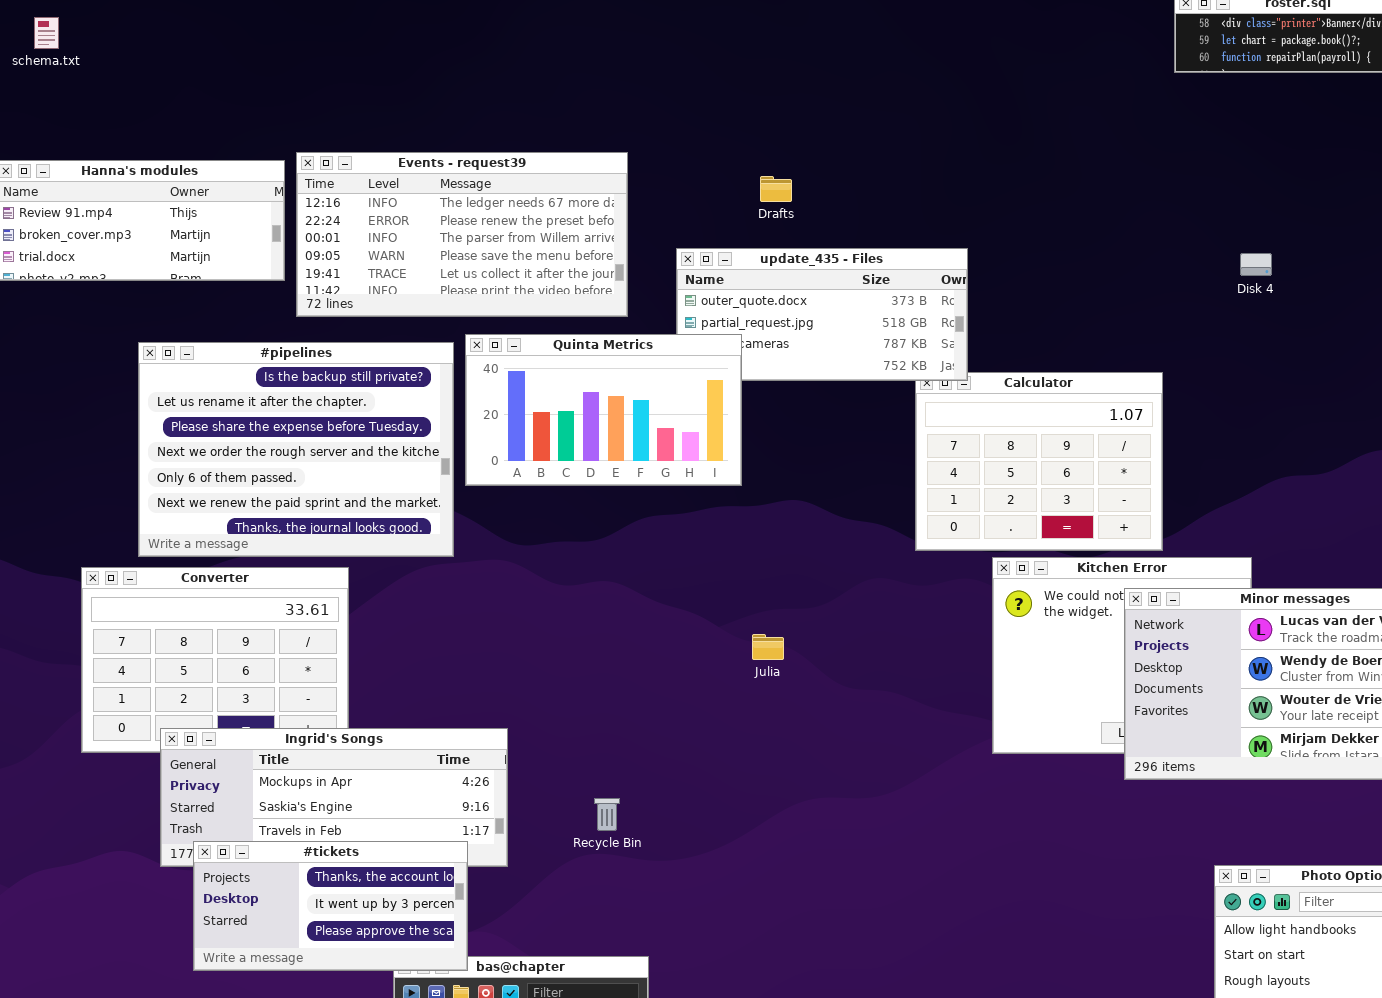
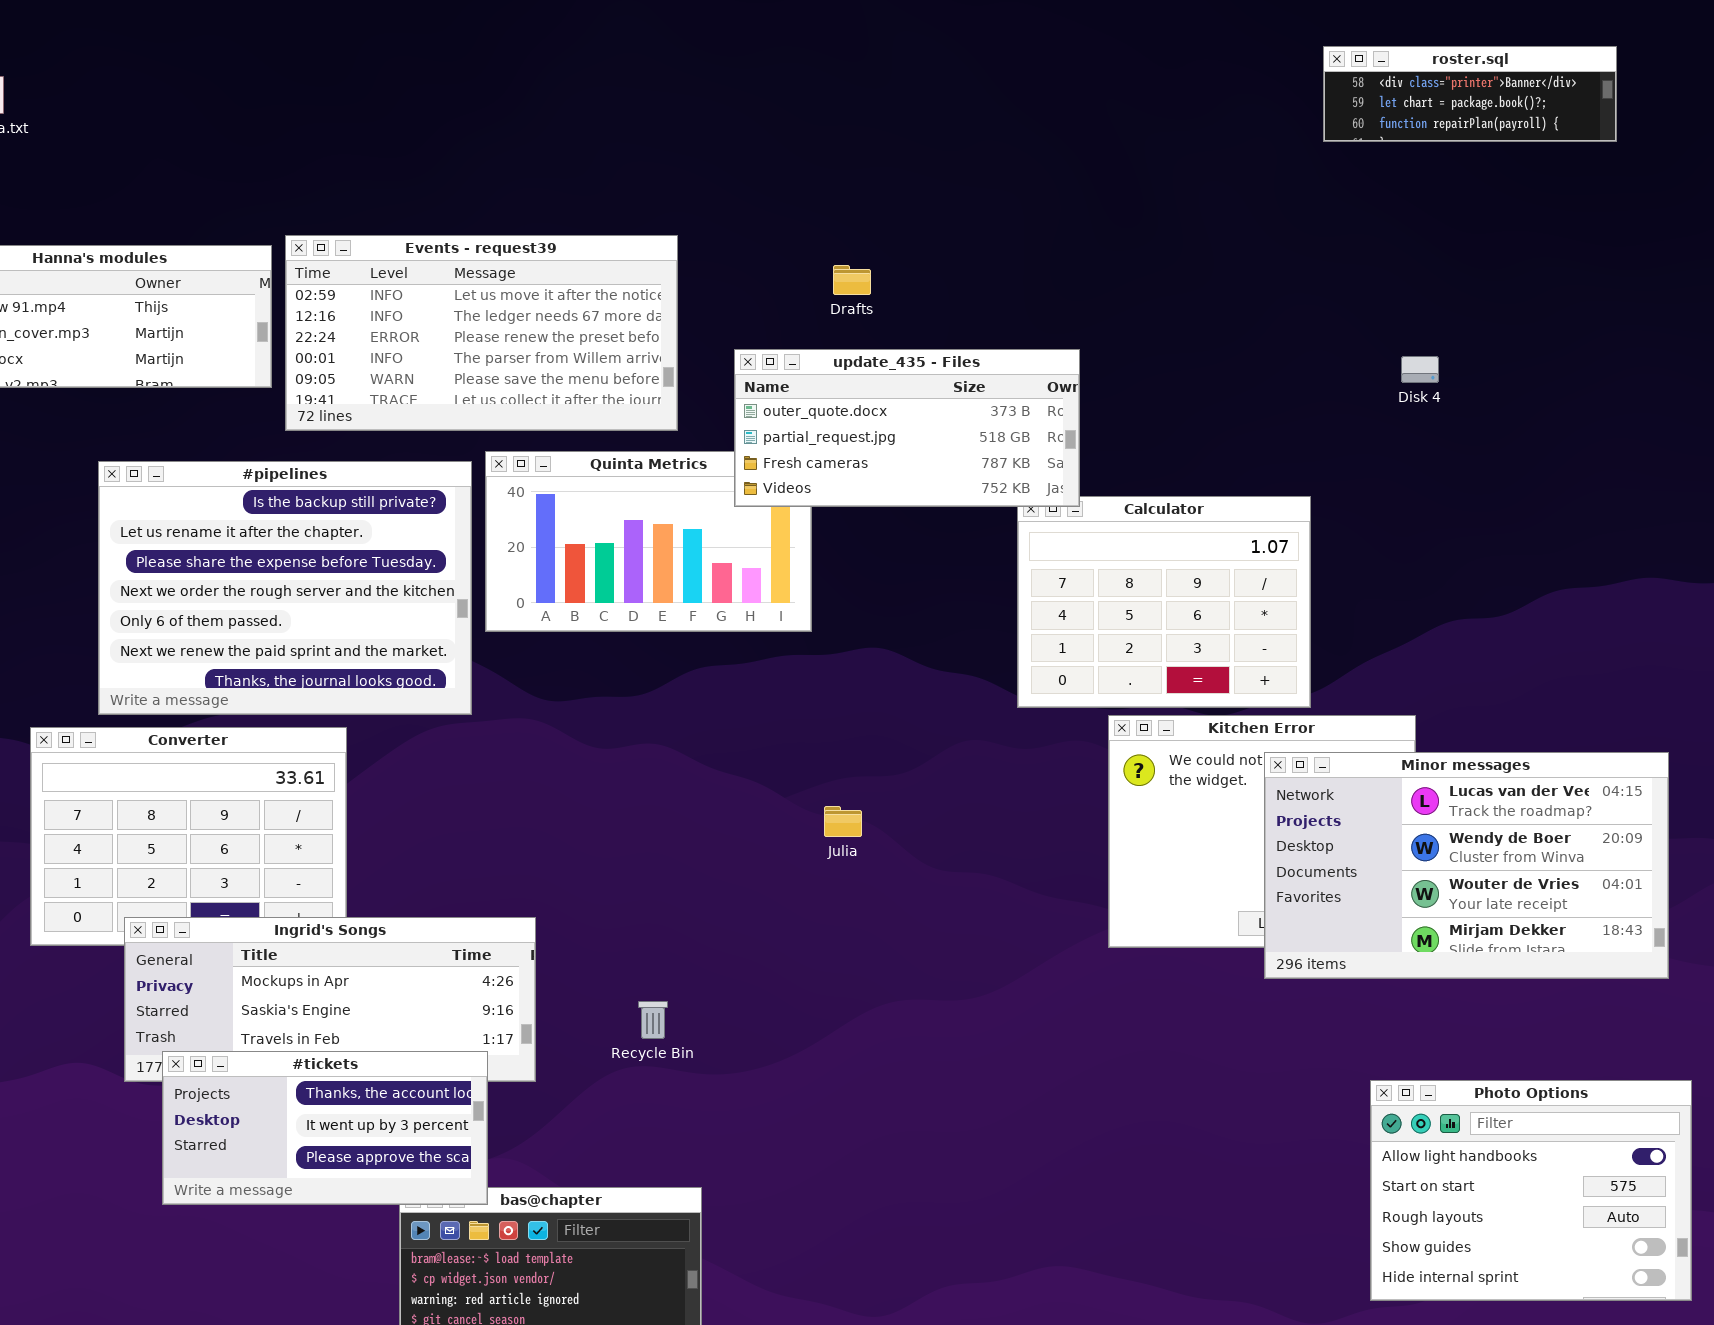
Events - request39: [296,152,628,317] -> [285,235,678,431], scrolled up 1 row
update_435 - Files: [676,248,968,381] -> [734,349,1080,507], raised

